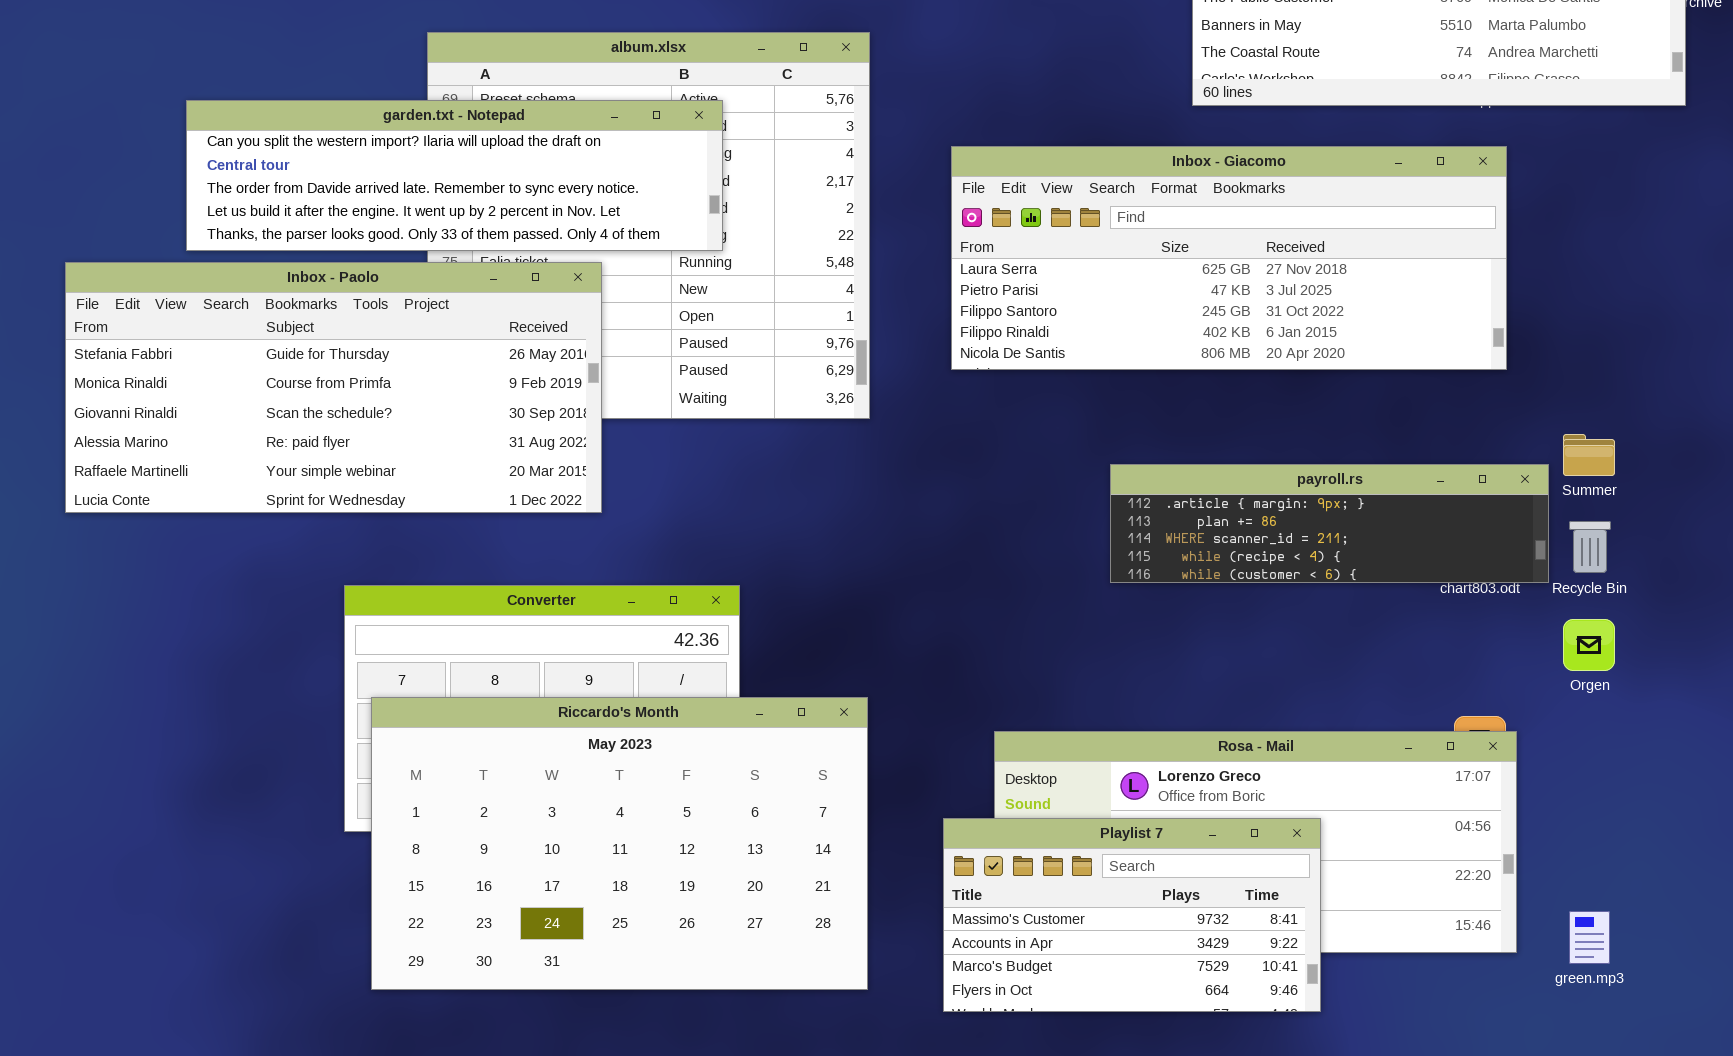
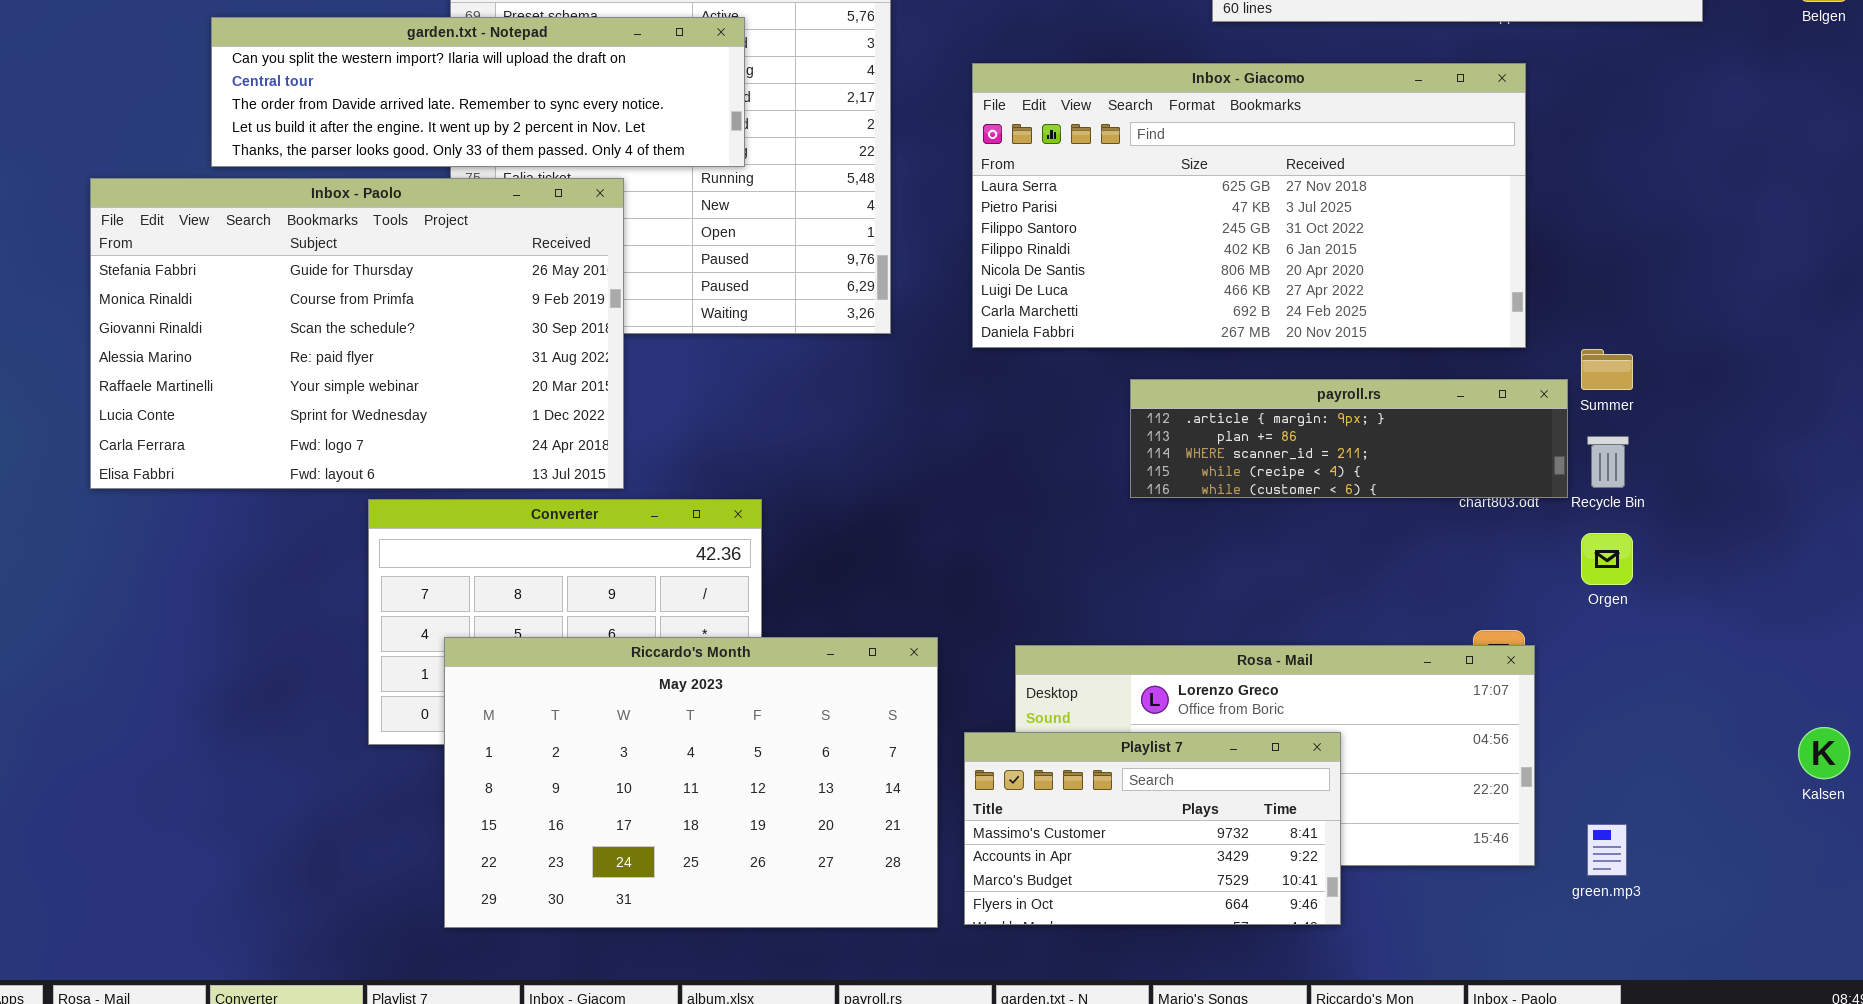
Inbox - Giacomo: [951,146,1507,370] -> [972,63,1526,348], resized
Inbox - Paolo: [65,262,602,513] -> [90,178,624,489], resized
Riccardo's Month: [371,697,868,990] -> [444,637,938,928], moved

